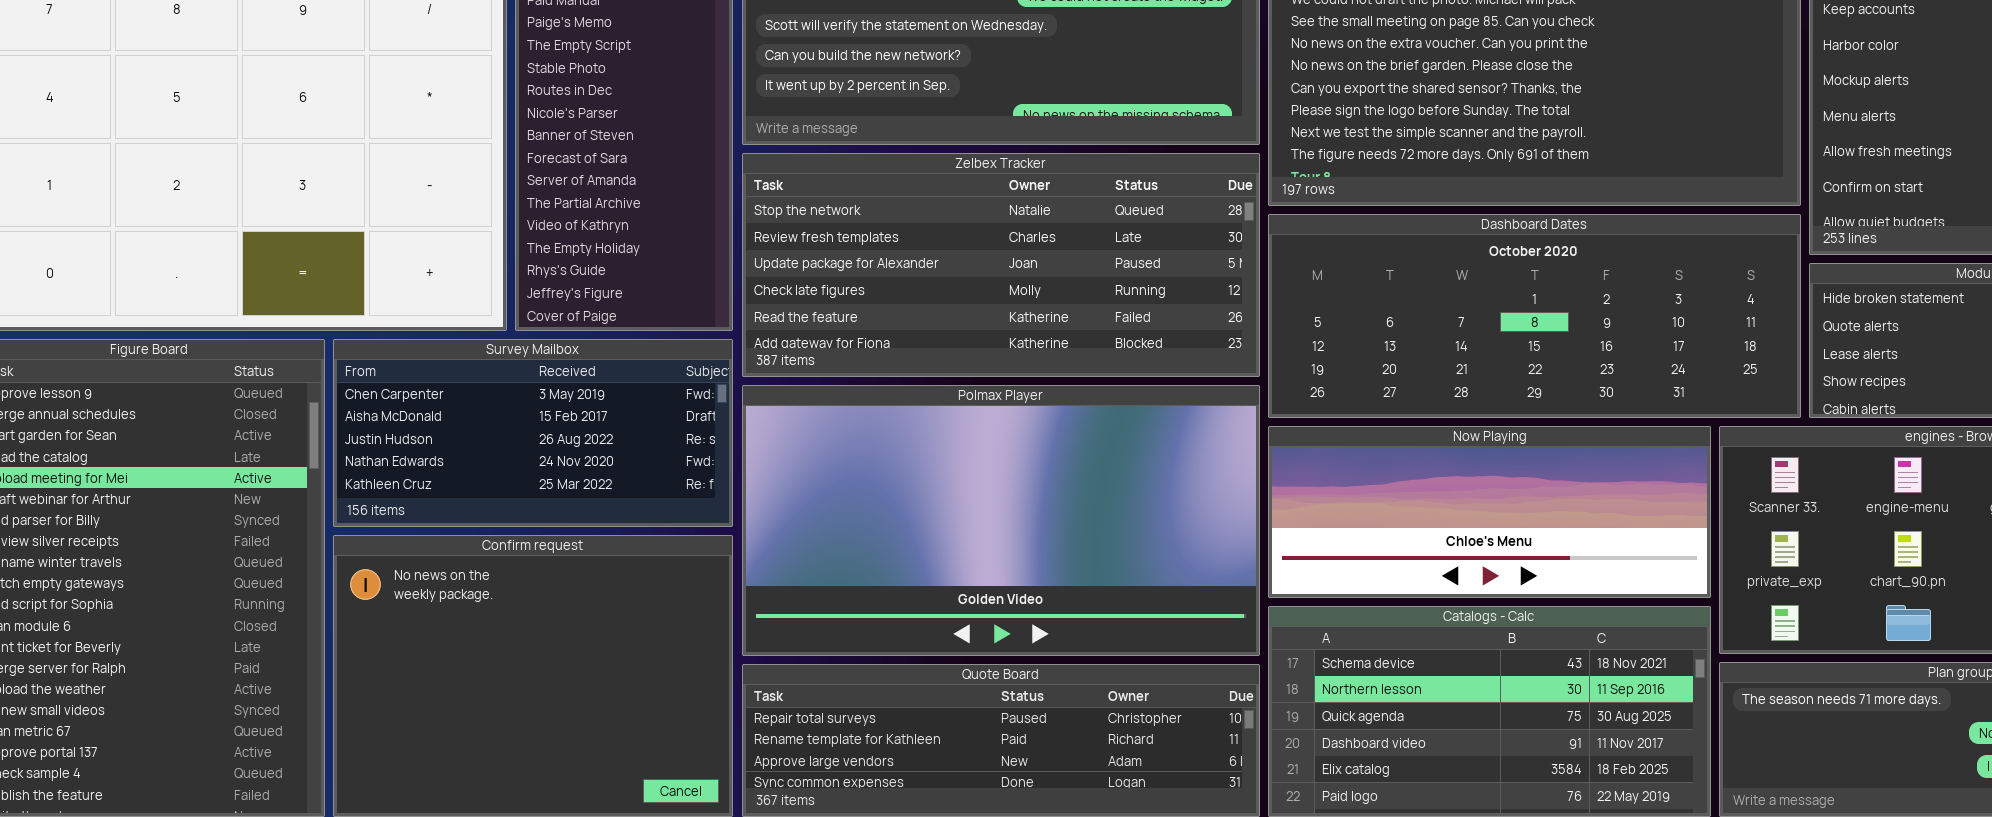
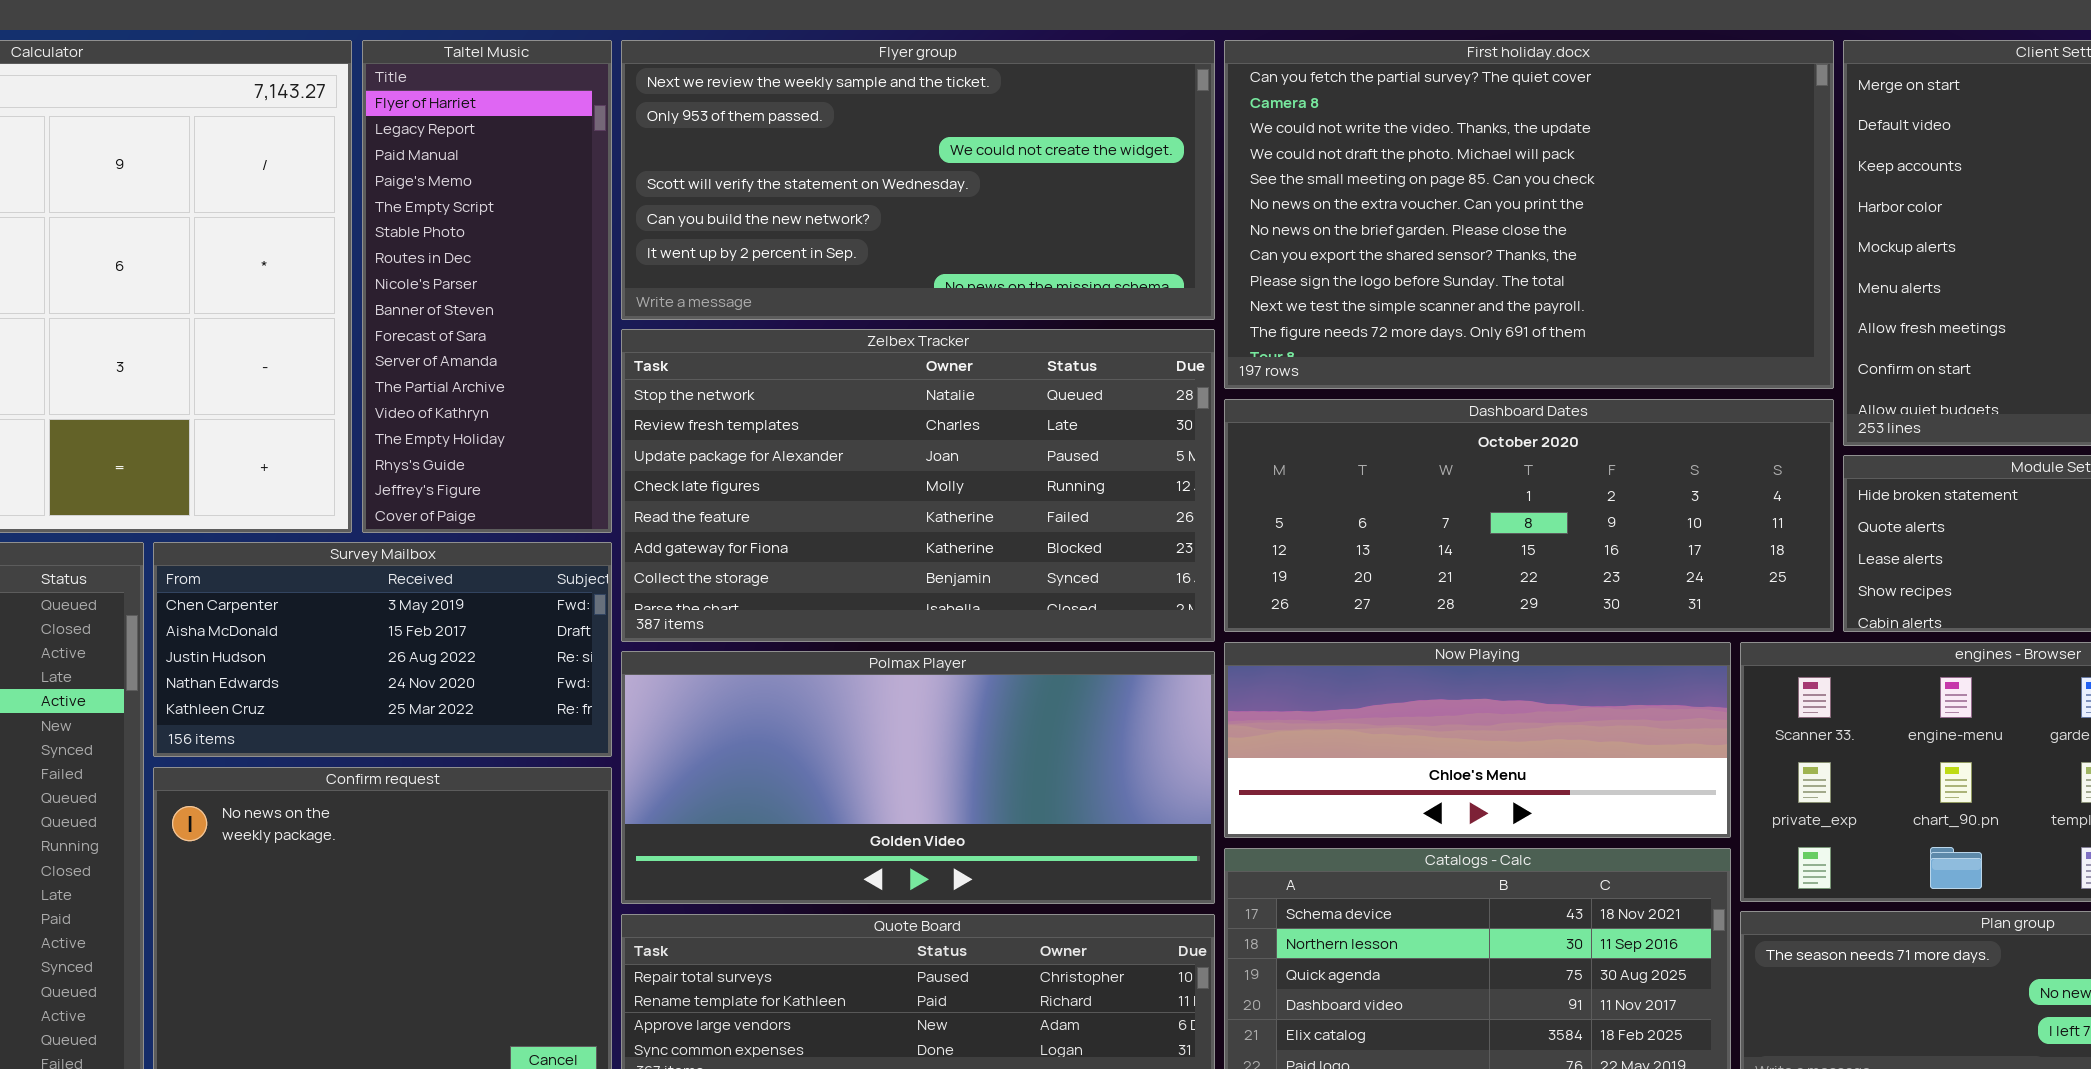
Zelbex Tracker: [742,153,1260,377] -> [621,329,1215,642], resized
Polmax Player: [742,385,1260,656] -> [621,651,1215,904], resized

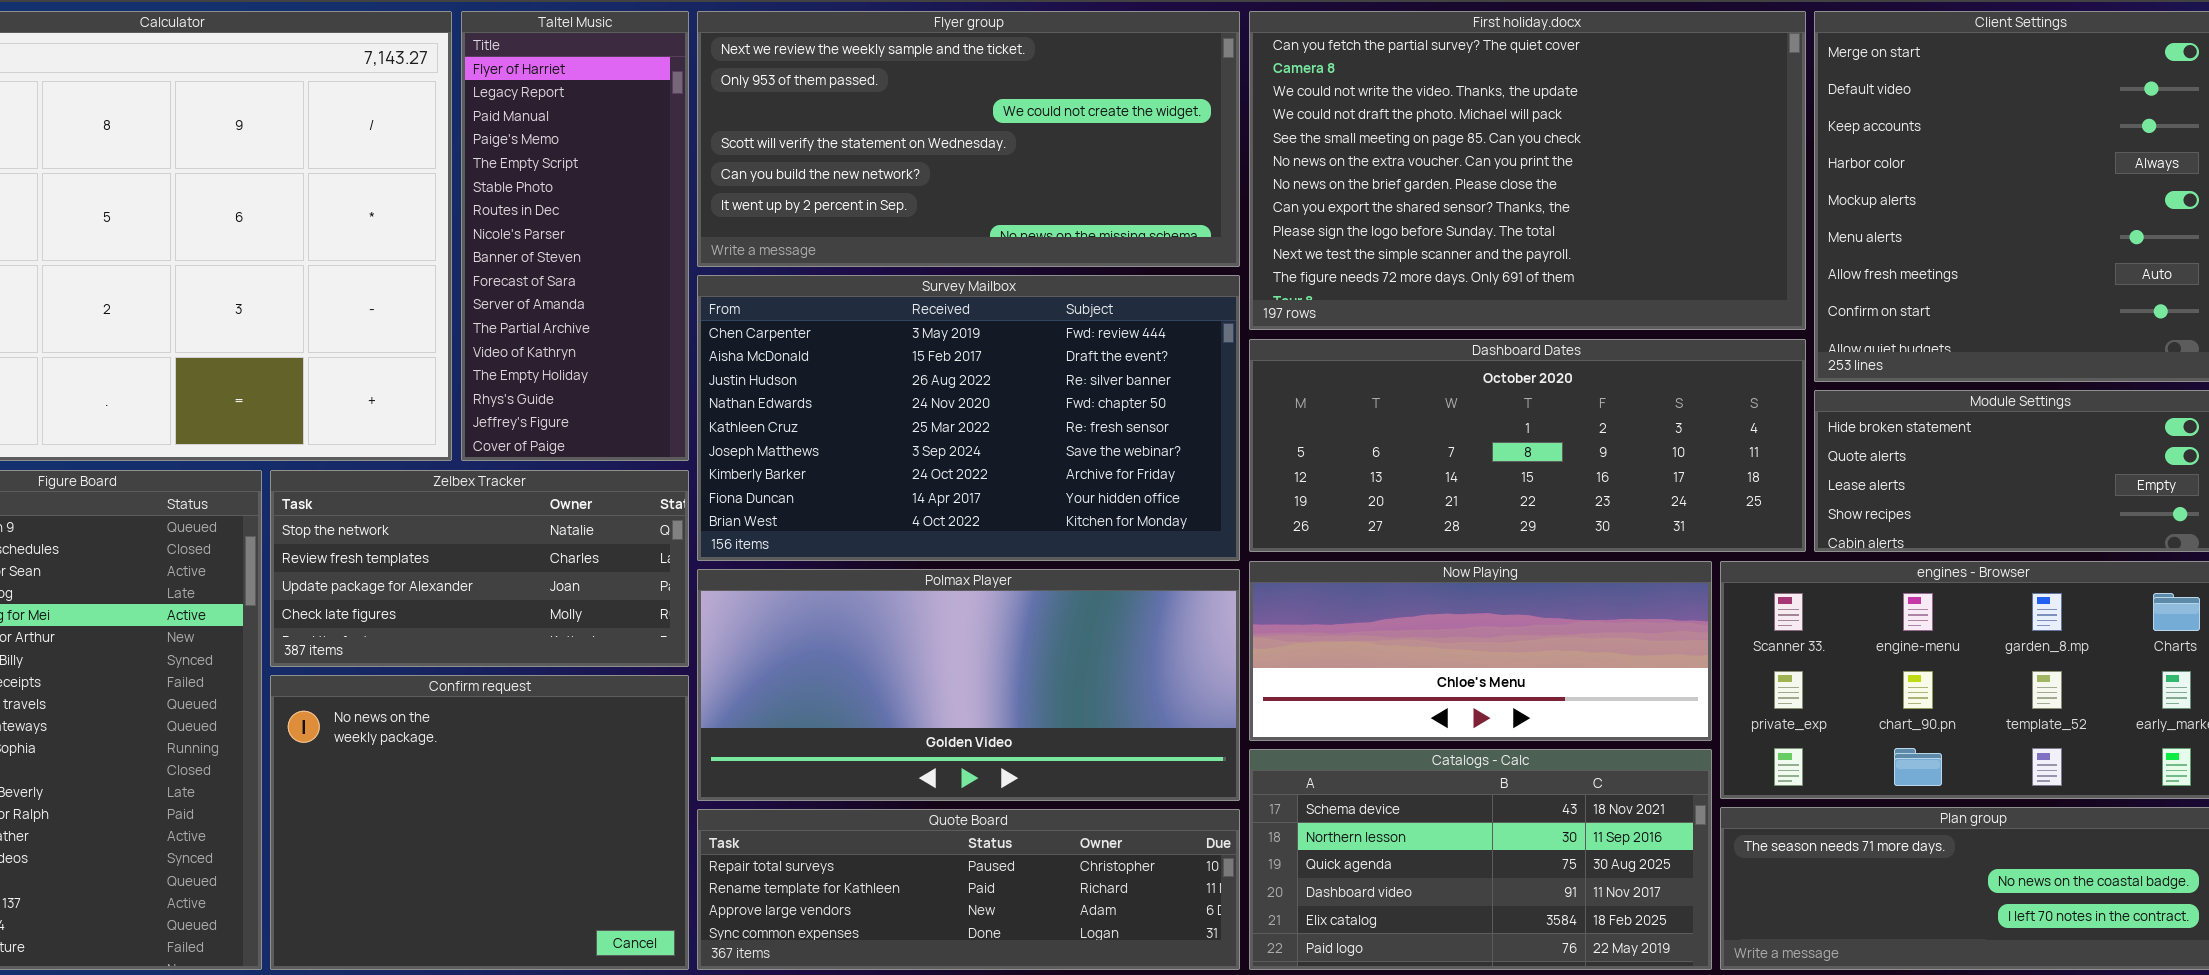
Zelbex Tracker: [621,329,1215,642] -> [270,470,689,667], moved, resized
Survey Mailbox: [153,542,612,757] -> [697,275,1240,561], moved, resized

